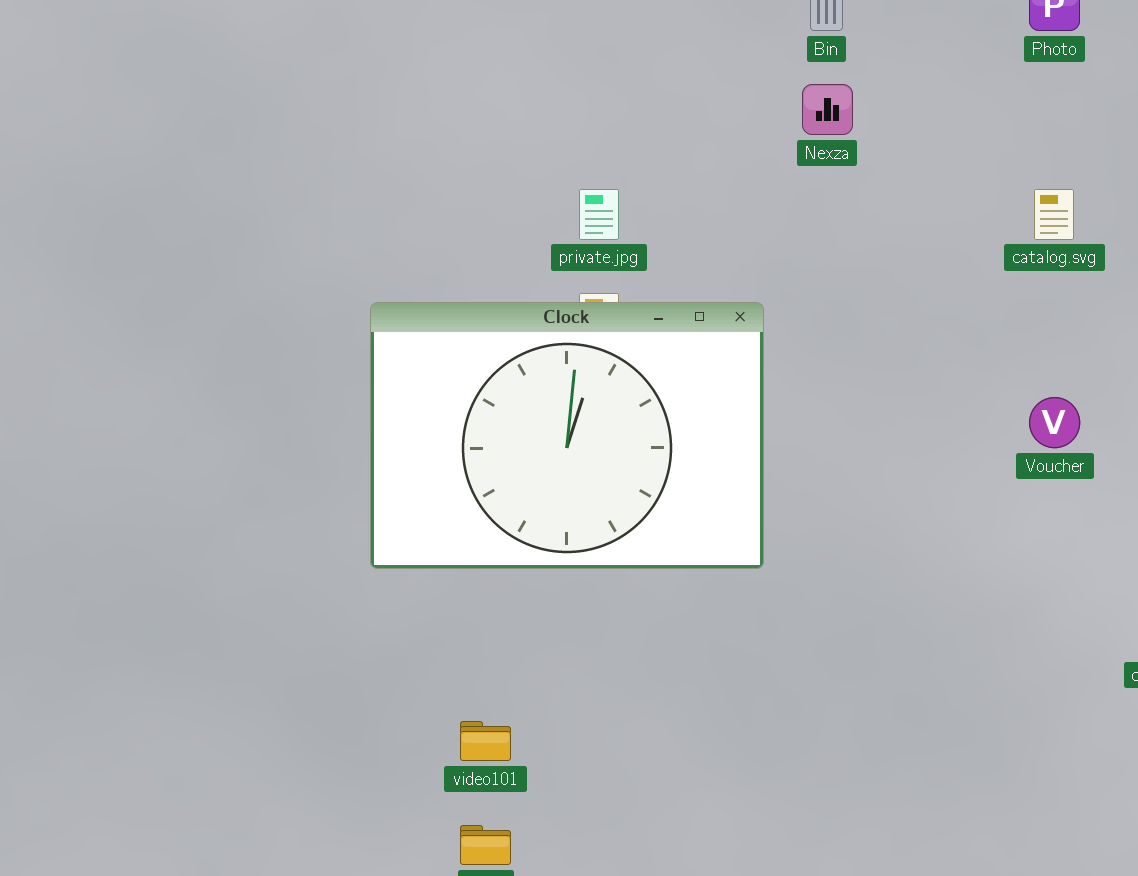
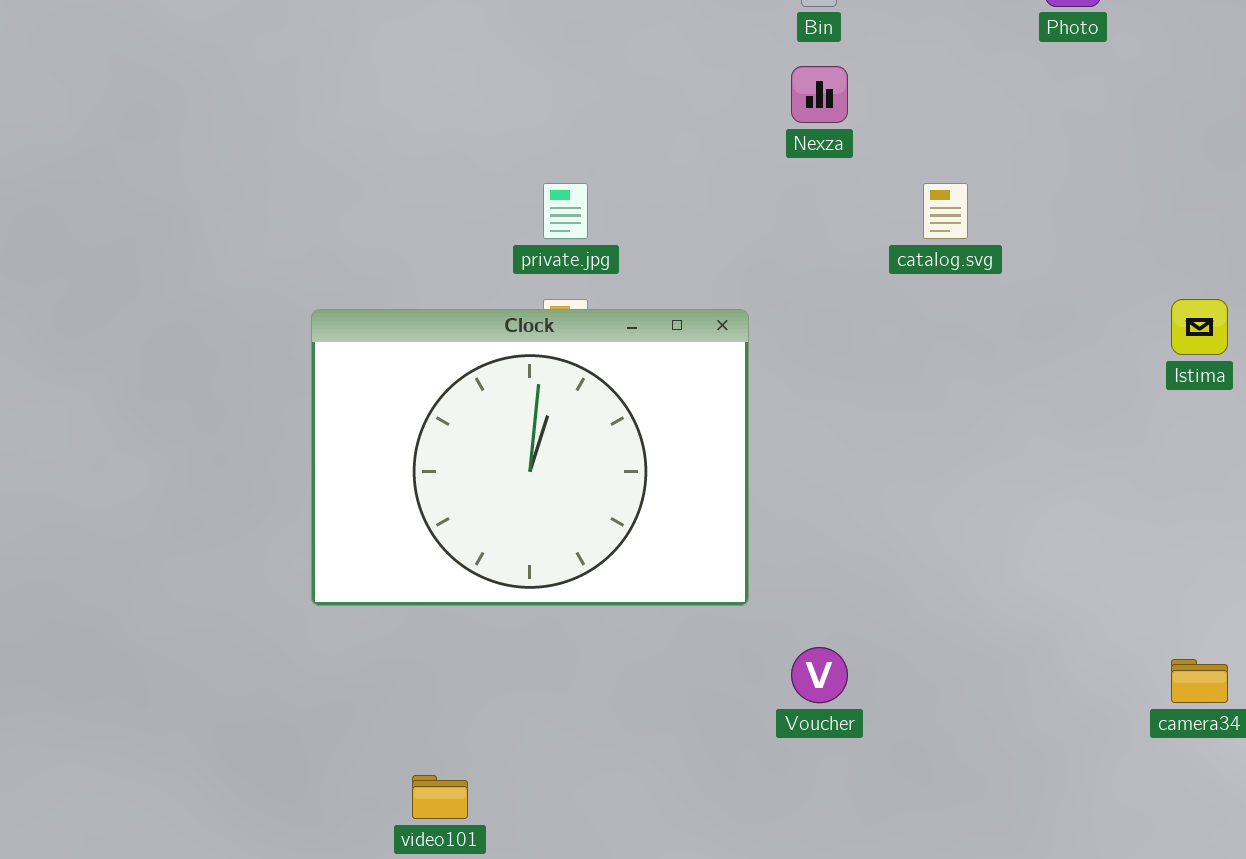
catalog.svg: [1034,189,1074,240] -> [923,183,968,239], moved
Voucher: [1029,397,1080,448] -> [791,647,848,703], moved

